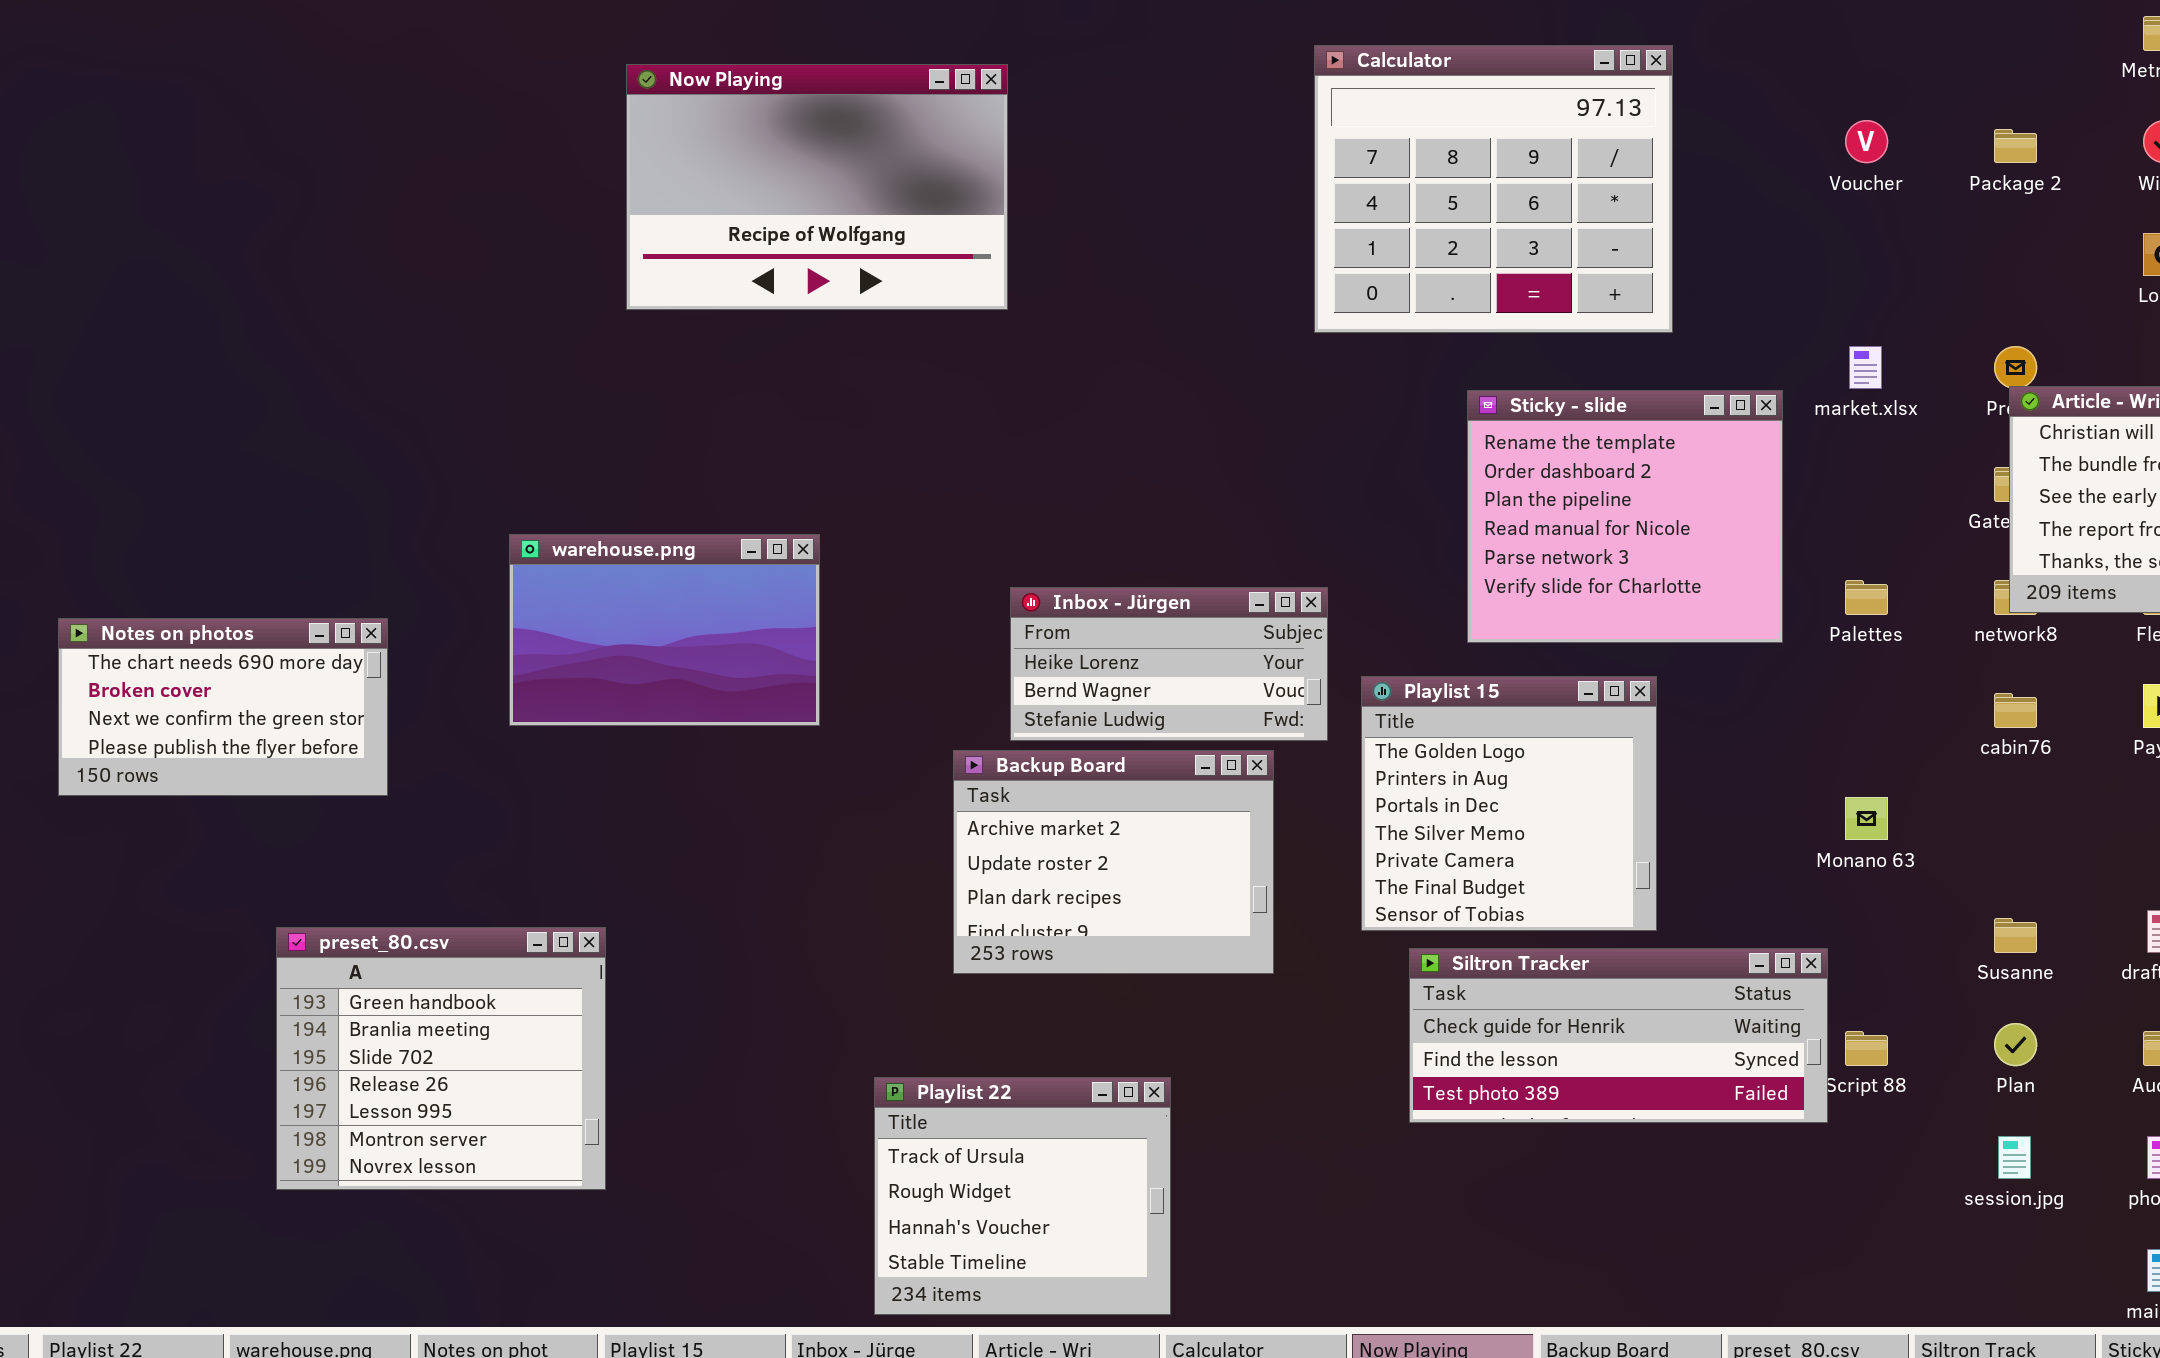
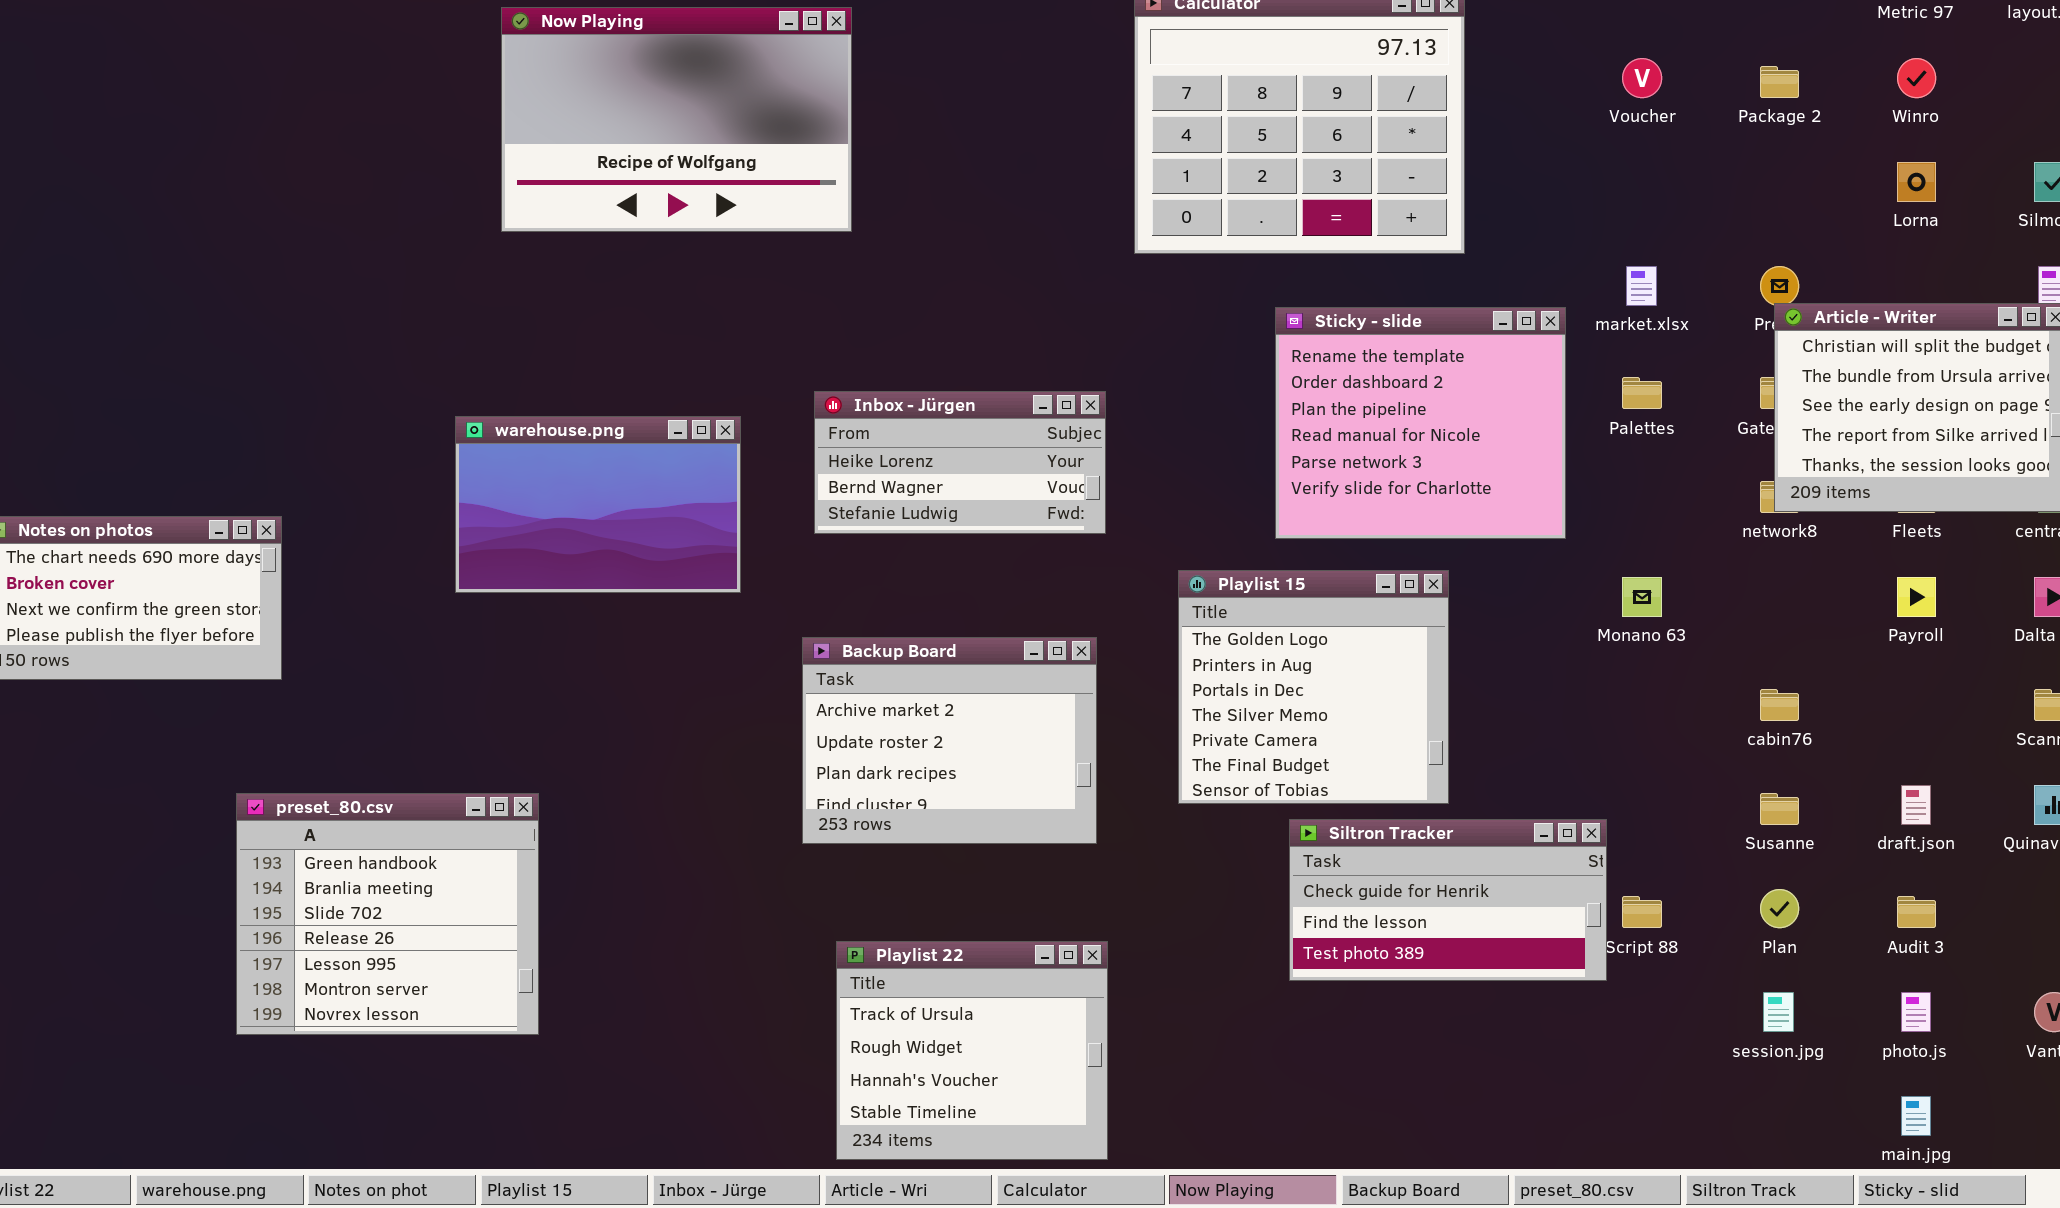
warehouse.png: [509,534,820,726] -> [455,416,741,593], moved
Palettes: [1845,580,1888,615] -> [1622,377,1662,409], moved
Inbox - Jürgen: [1010,587,1328,741] -> [814,391,1106,534], moved
cabin76: [1994,693,2037,728] -> [1760,689,1799,721], moved
Monano 63: [1845,797,1888,840] -> [1622,577,1662,617], moved
preset_80.csv: [276,927,606,1190] -> [236,793,539,1035], moved
Siltron Tracker: [1409,948,1828,1123] -> [1289,819,1607,981], resized
Playlist 22: [874,1077,1171,1315] -> [836,941,1108,1160], moved

